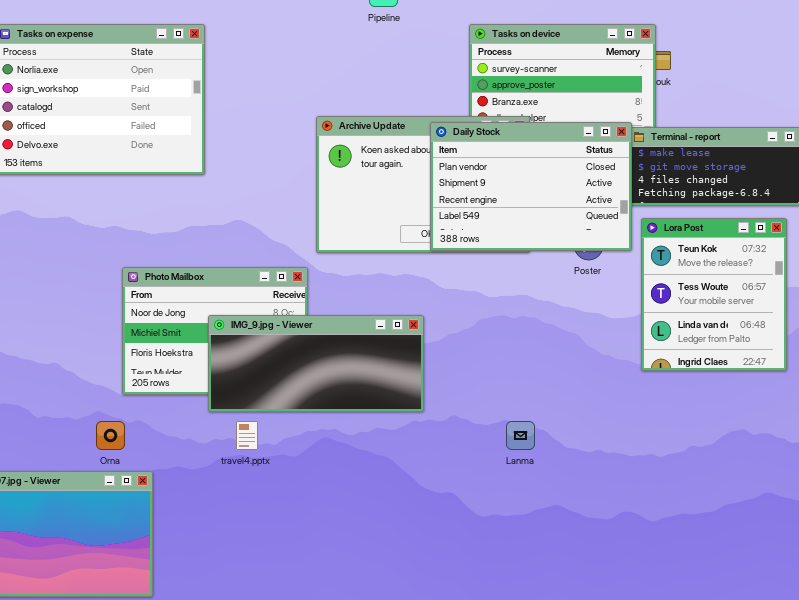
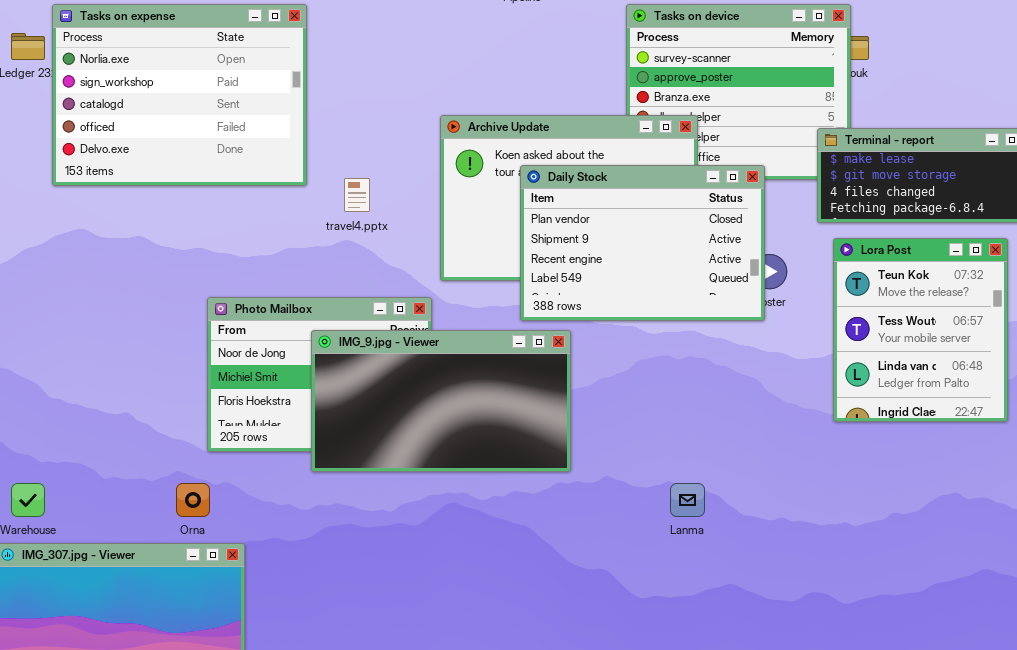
Daily Stock: [430,122,632,251] -> [520,165,765,321], moved
IMG_9.jpg - Viewer: [208,315,424,412] -> [311,330,571,472], resized
travel4.pptx: [236,421,258,450] -> [344,178,370,212], moved

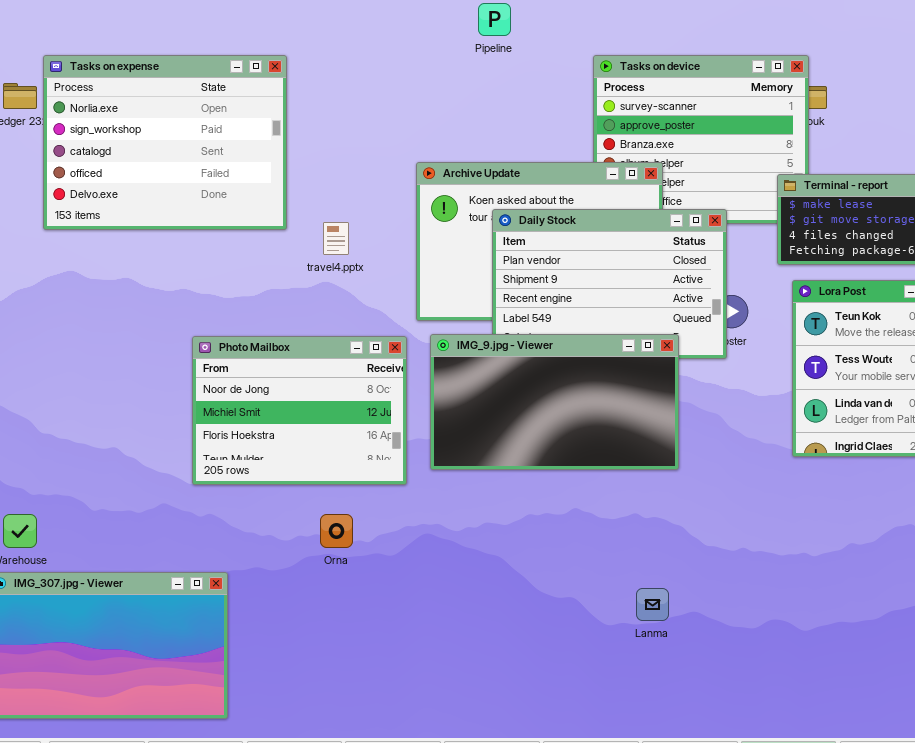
IMG_9.jpg - Viewer: [311,330,571,472] -> [430,334,679,470], moved
Orna: [176,483,210,517] -> [320,514,353,548], moved
Lanma: [670,483,705,517] -> [636,588,669,621], moved

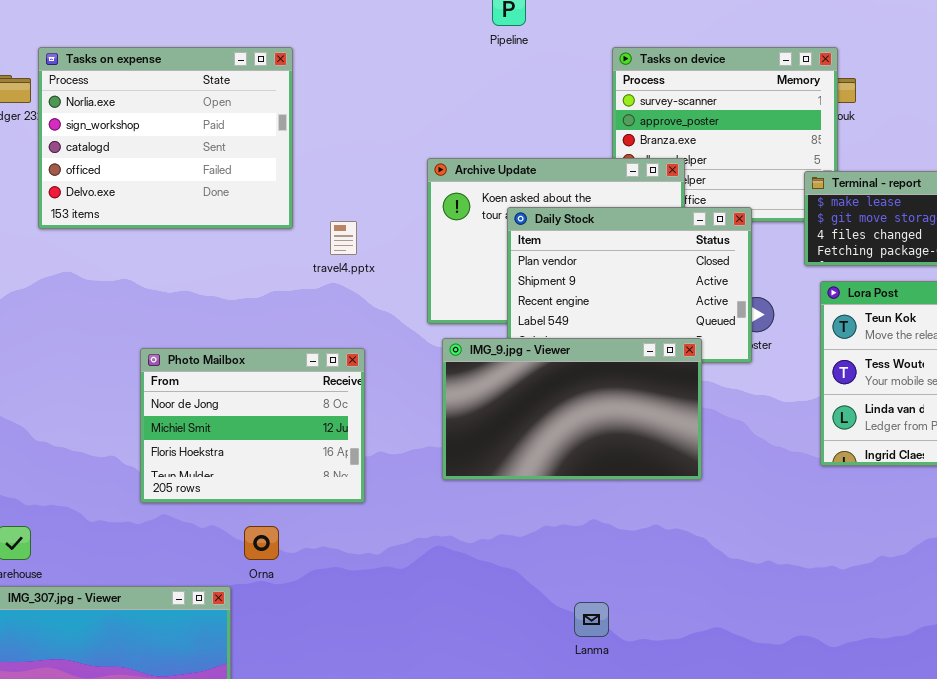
Photo Mailbox: [192,336,407,485] -> [140,348,365,503], moved
Orna: [320,514,353,548] -> [244,526,279,560], moved
Lanma: [636,588,669,621] -> [574,602,609,637], moved

